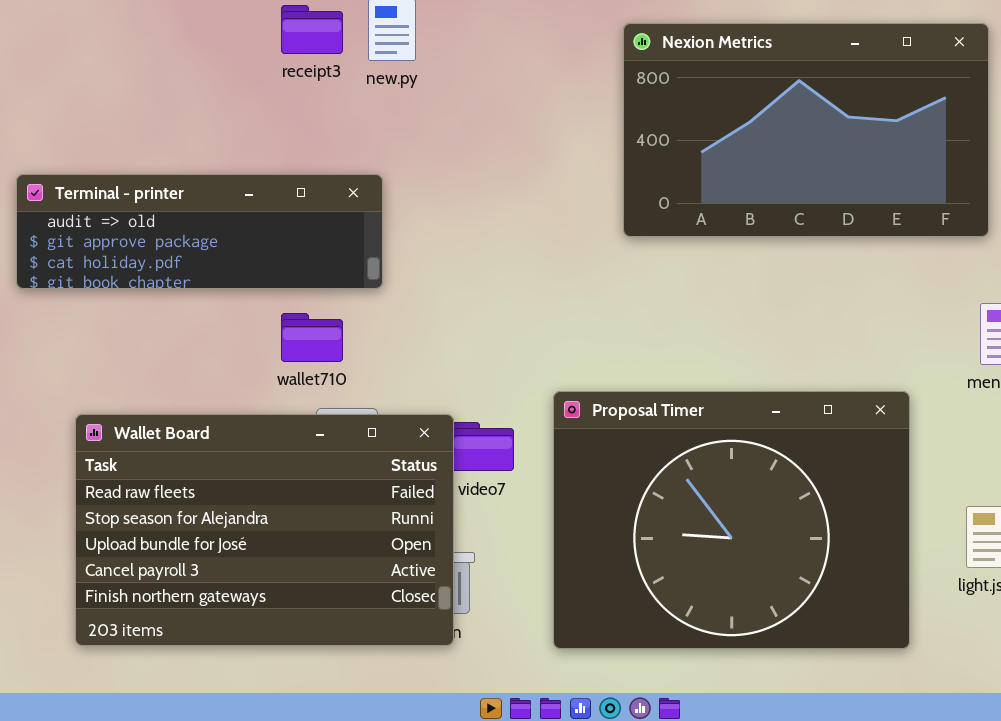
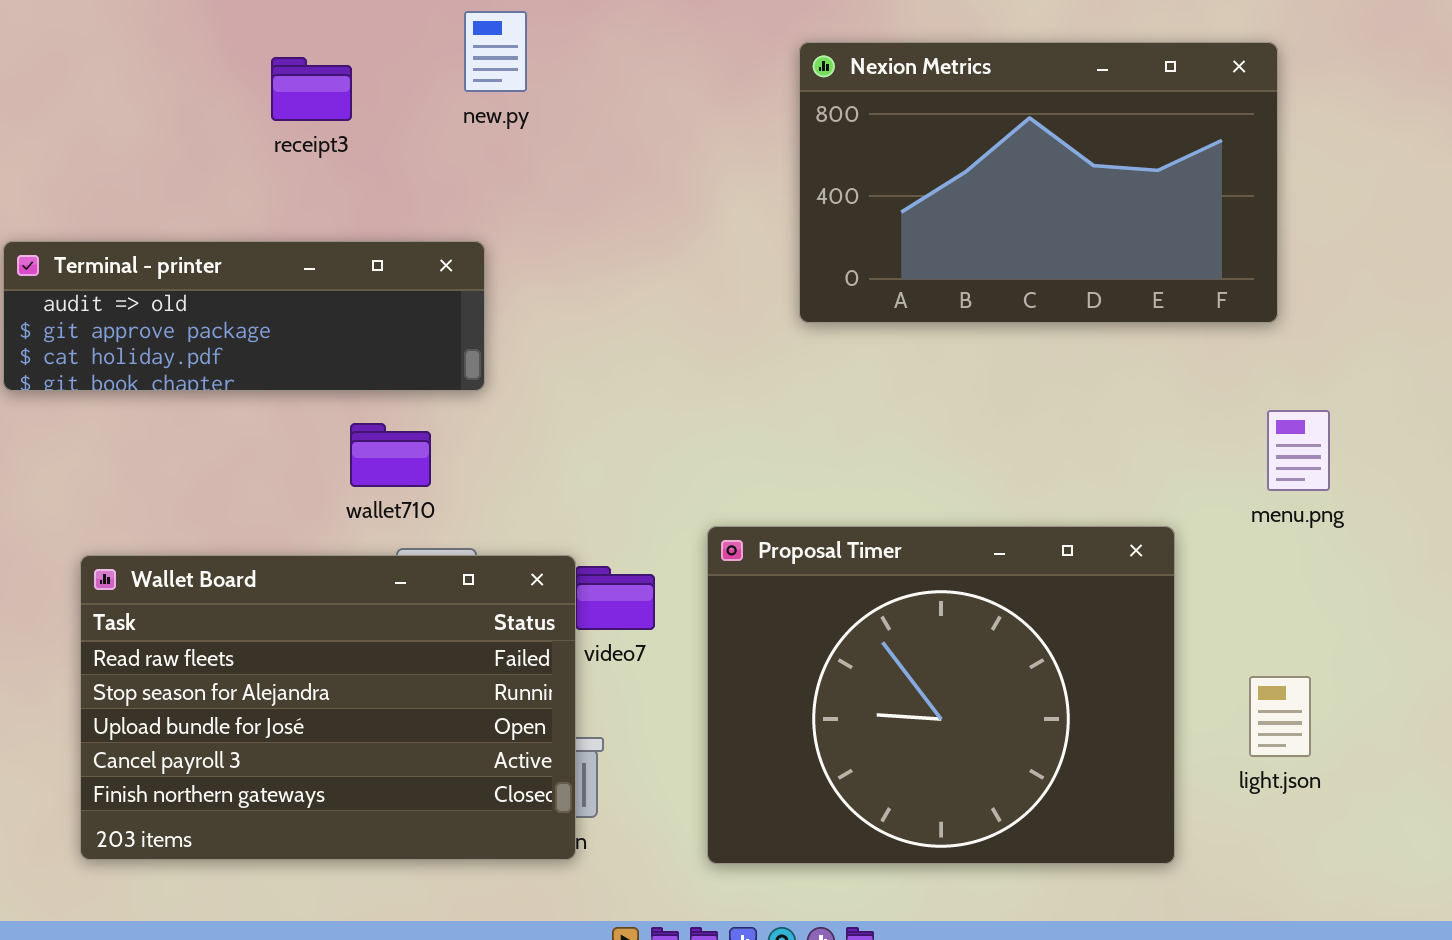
receipt3: [281,5,343,54] -> [271,57,352,121], moved

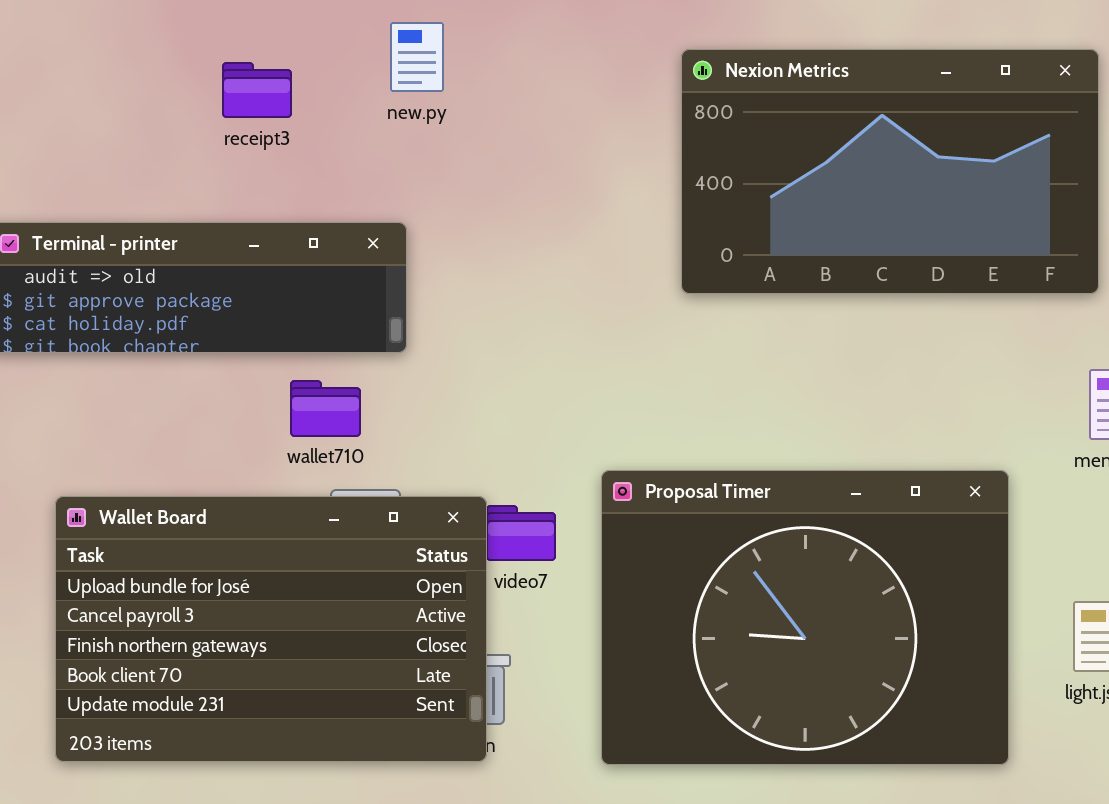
Wallet Board: [80,555,576,860] -> [55,496,487,762], scrolled down 2 rows

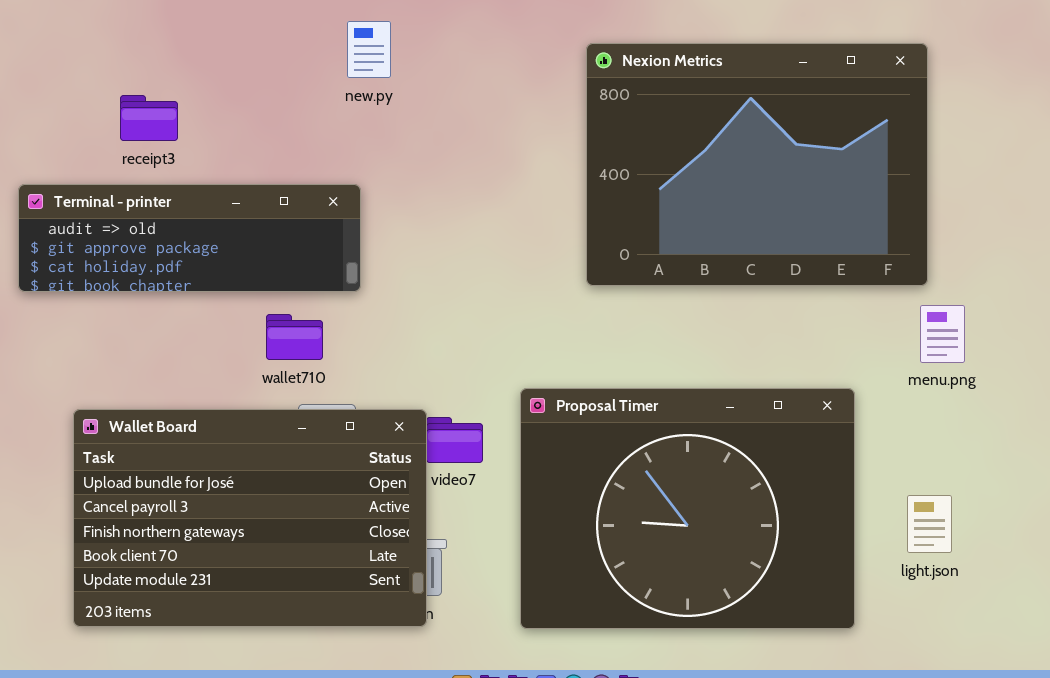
Nexion Metrics: [681,49,1099,294] -> [586,43,928,286], resized
receipt3: [222,62,292,118] -> [120,95,178,141], moved

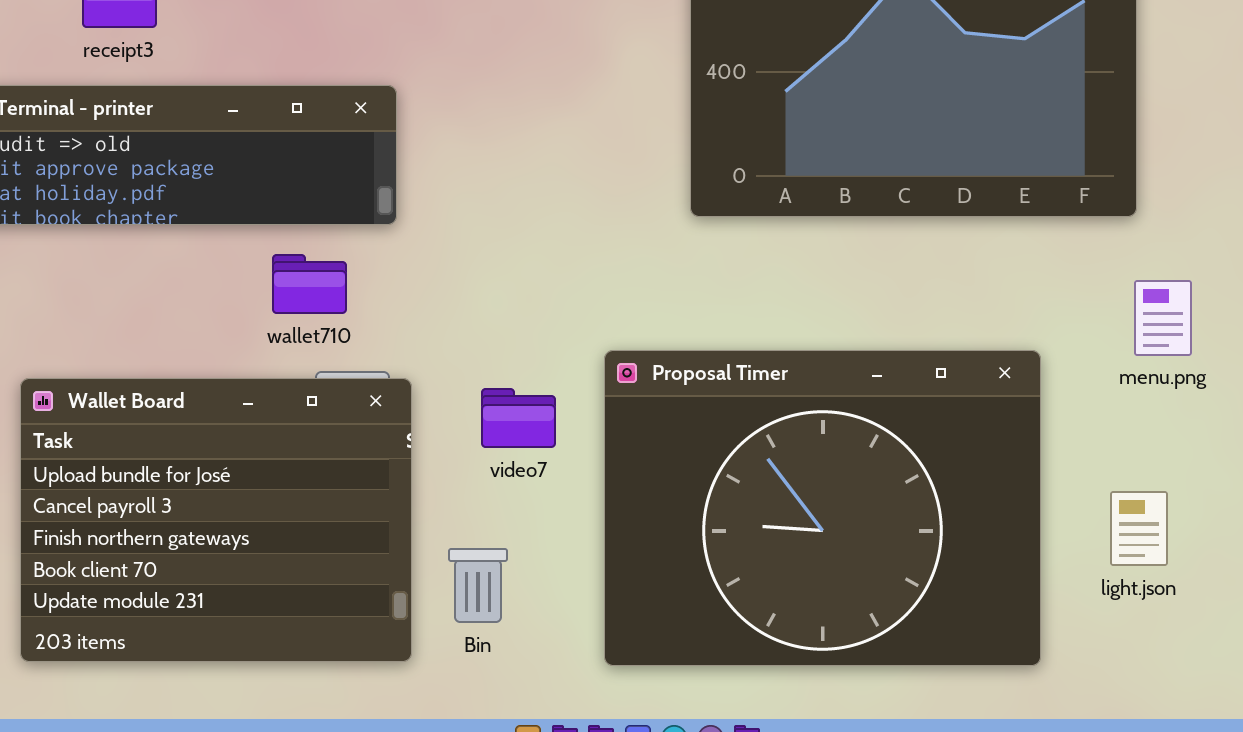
menu.png: [920,305,965,363] -> [1134,280,1192,356], moved
Wallet Board: [73,409,427,627] -> [20,378,412,662], resized

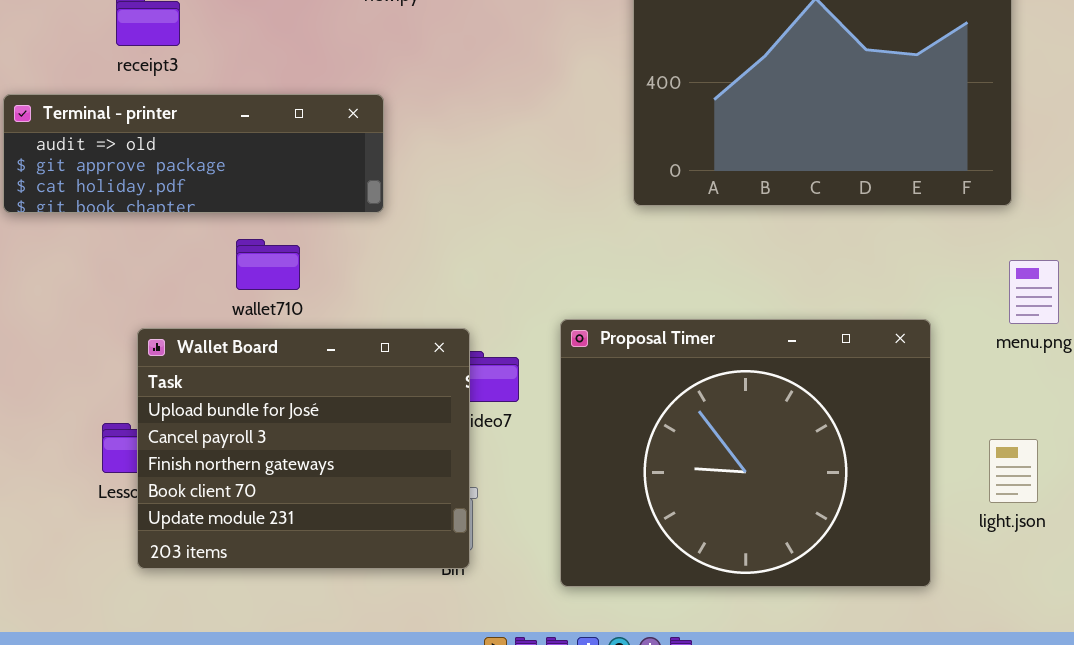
wallet710: [272,254,347,314] -> [236,239,300,290], moved
Wallet Board: [20,378,412,662] -> [137,328,470,569], moved

